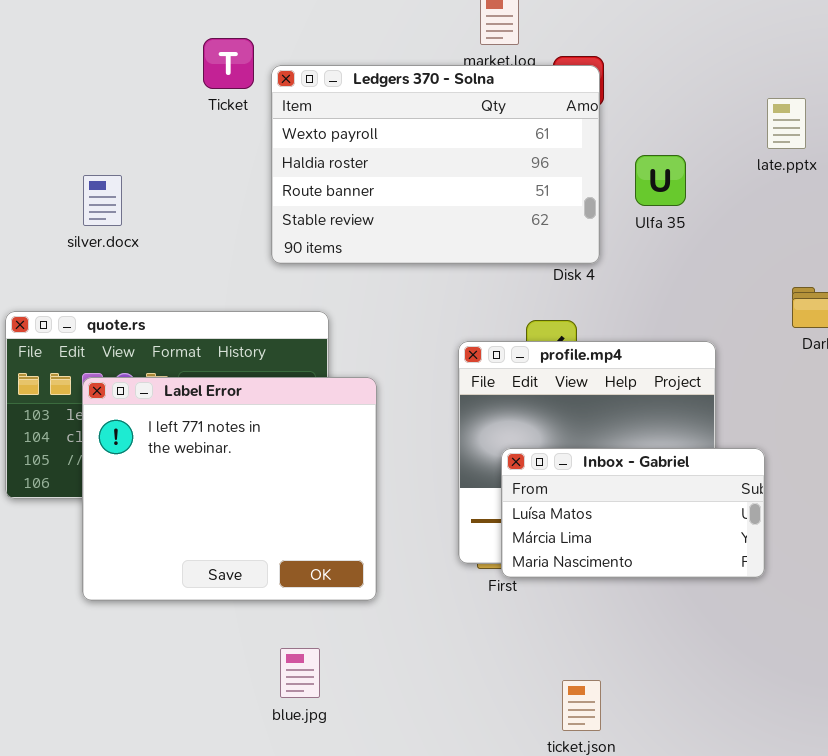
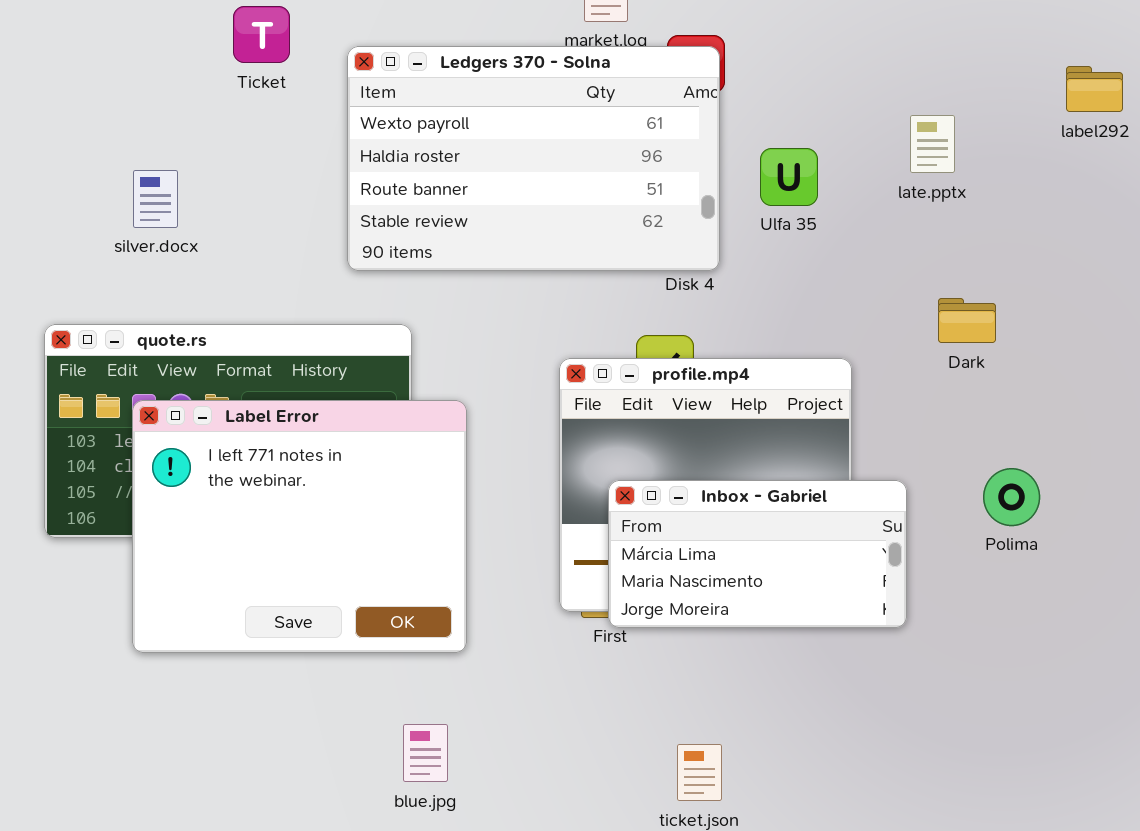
Ticket: [203,38,254,89] -> [233,6,290,63], moved
late.pptx: [767,98,806,149] -> [910,115,955,173], moved
Inbox - Gabriel: [501,448,765,578] -> [608,480,907,628], scrolled down 1 row
blue.jpg: [280,648,320,698] -> [403,724,448,782], moved

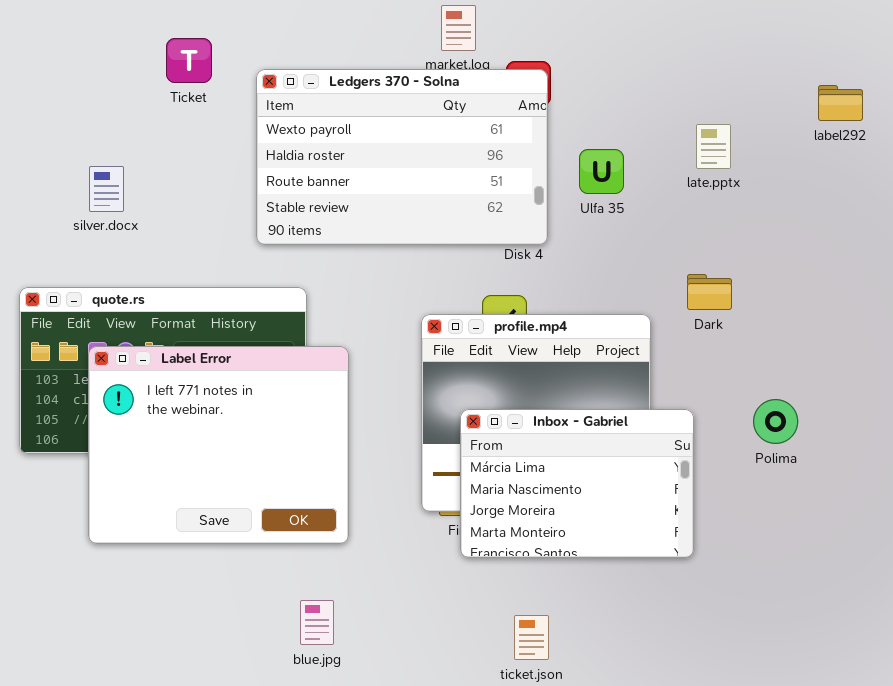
Dark: [938,298,996,343] -> [687,274,732,310], moved
Inbox - Gabriel: [608,480,907,628] -> [460,409,694,558], resized

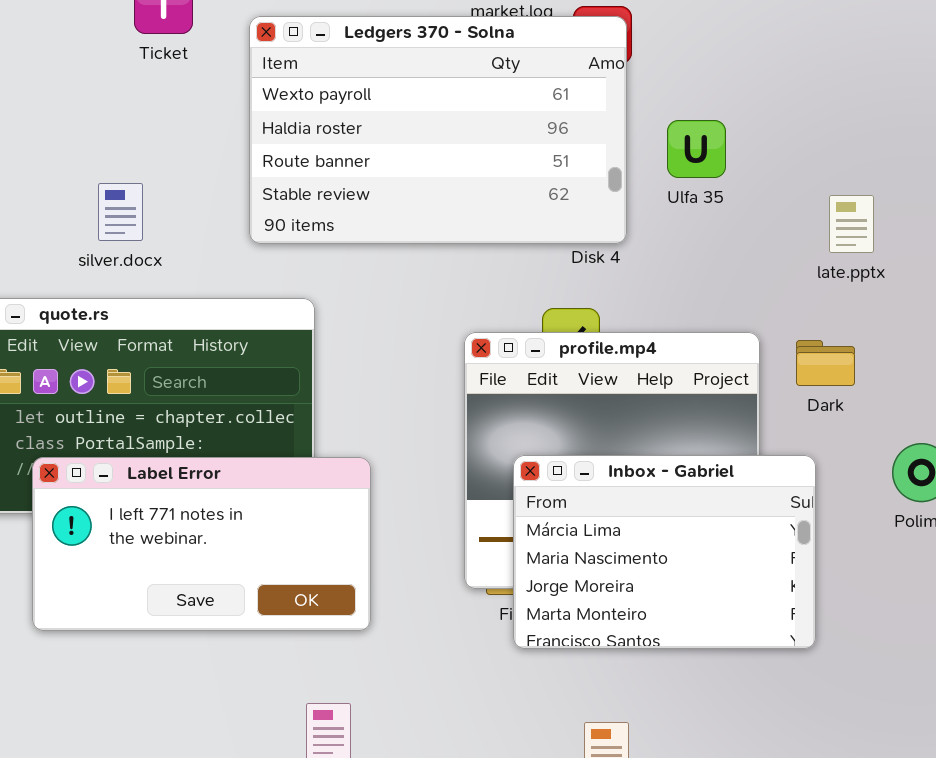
late.pptx: [696,124,731,169] -> [829,195,874,253], moved
silver.docx: [89,166,124,212] -> [98,183,143,241], moved
Dark: [687,274,732,310] -> [796,340,855,386], moved
Label Error: [88,346,349,544] -> [32,457,371,631], resized

